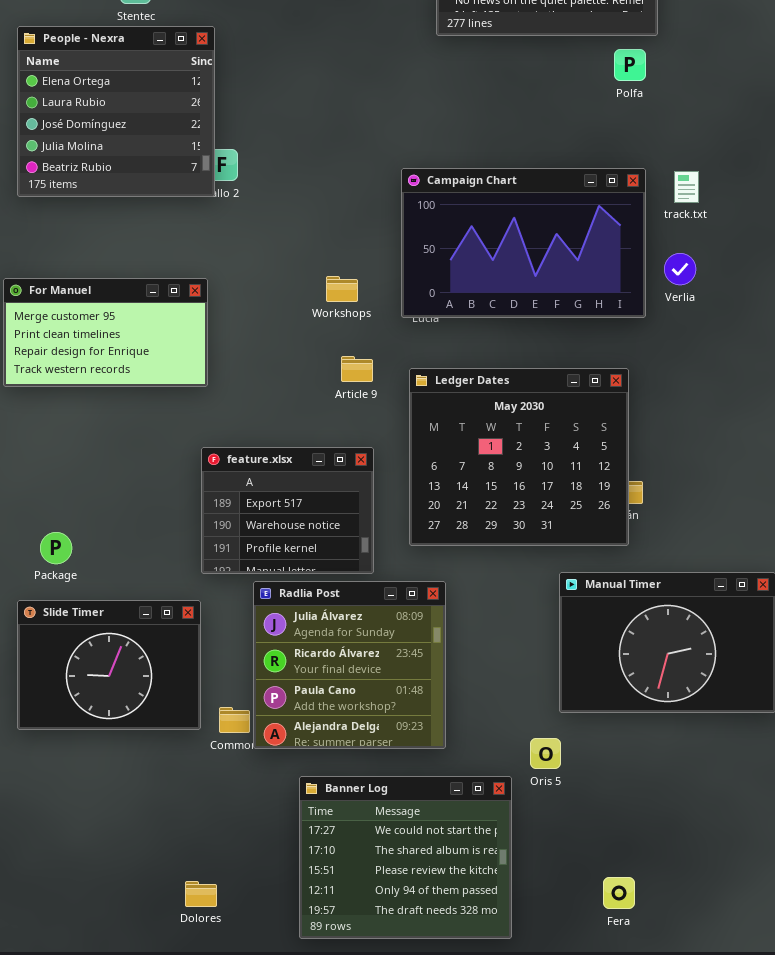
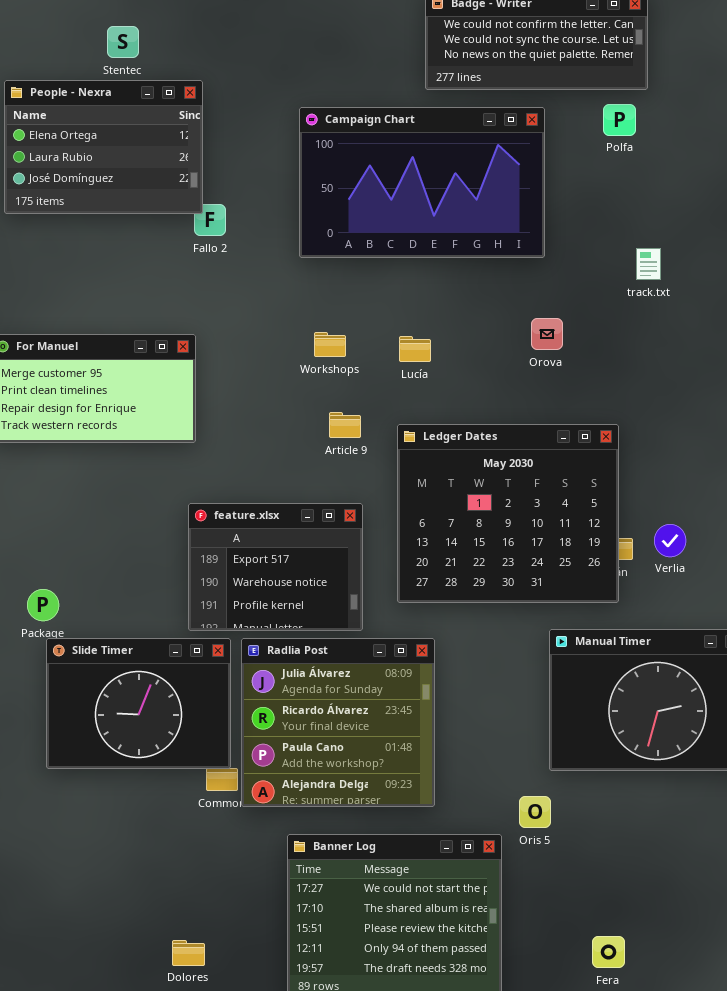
People - Nexra: [17,26,215,197] -> [4,80,203,214], resized
Campaign Chart: [401,168,646,318] -> [299,107,545,258], moved
track.txt: [674,171,699,203] -> [636,248,661,280], moved
Verlia: [664,253,696,285] -> [654,524,686,557], moved
Slide Timer: [17,600,201,730] -> [46,638,231,769], moved

